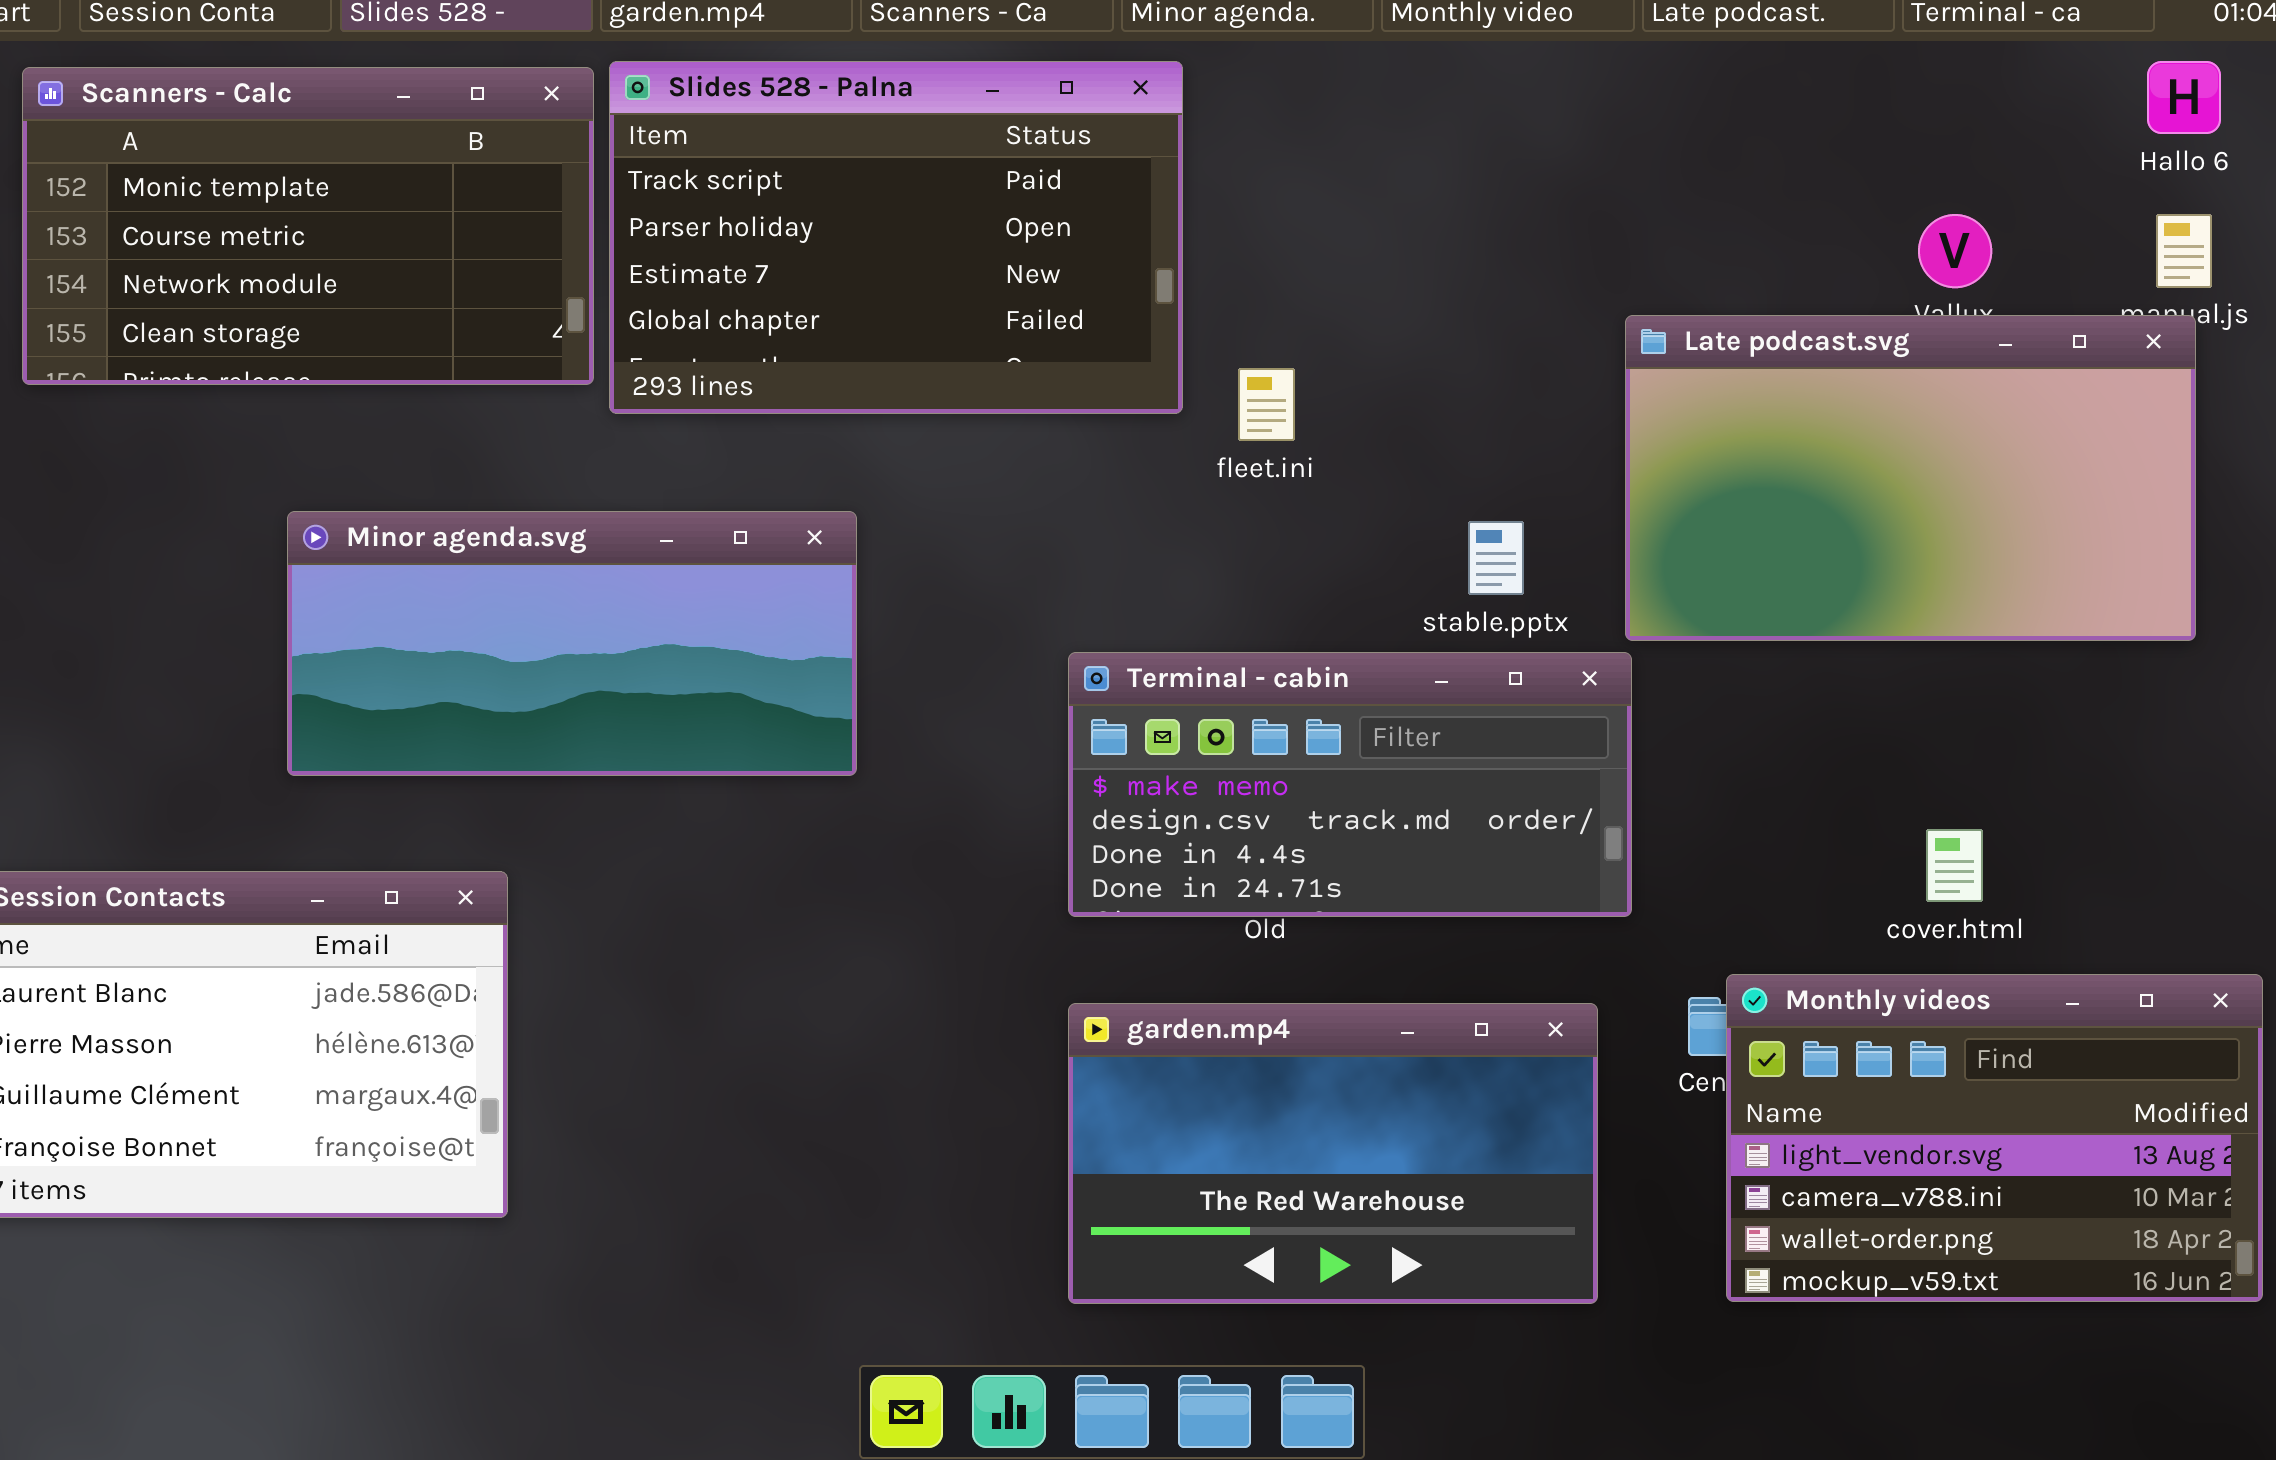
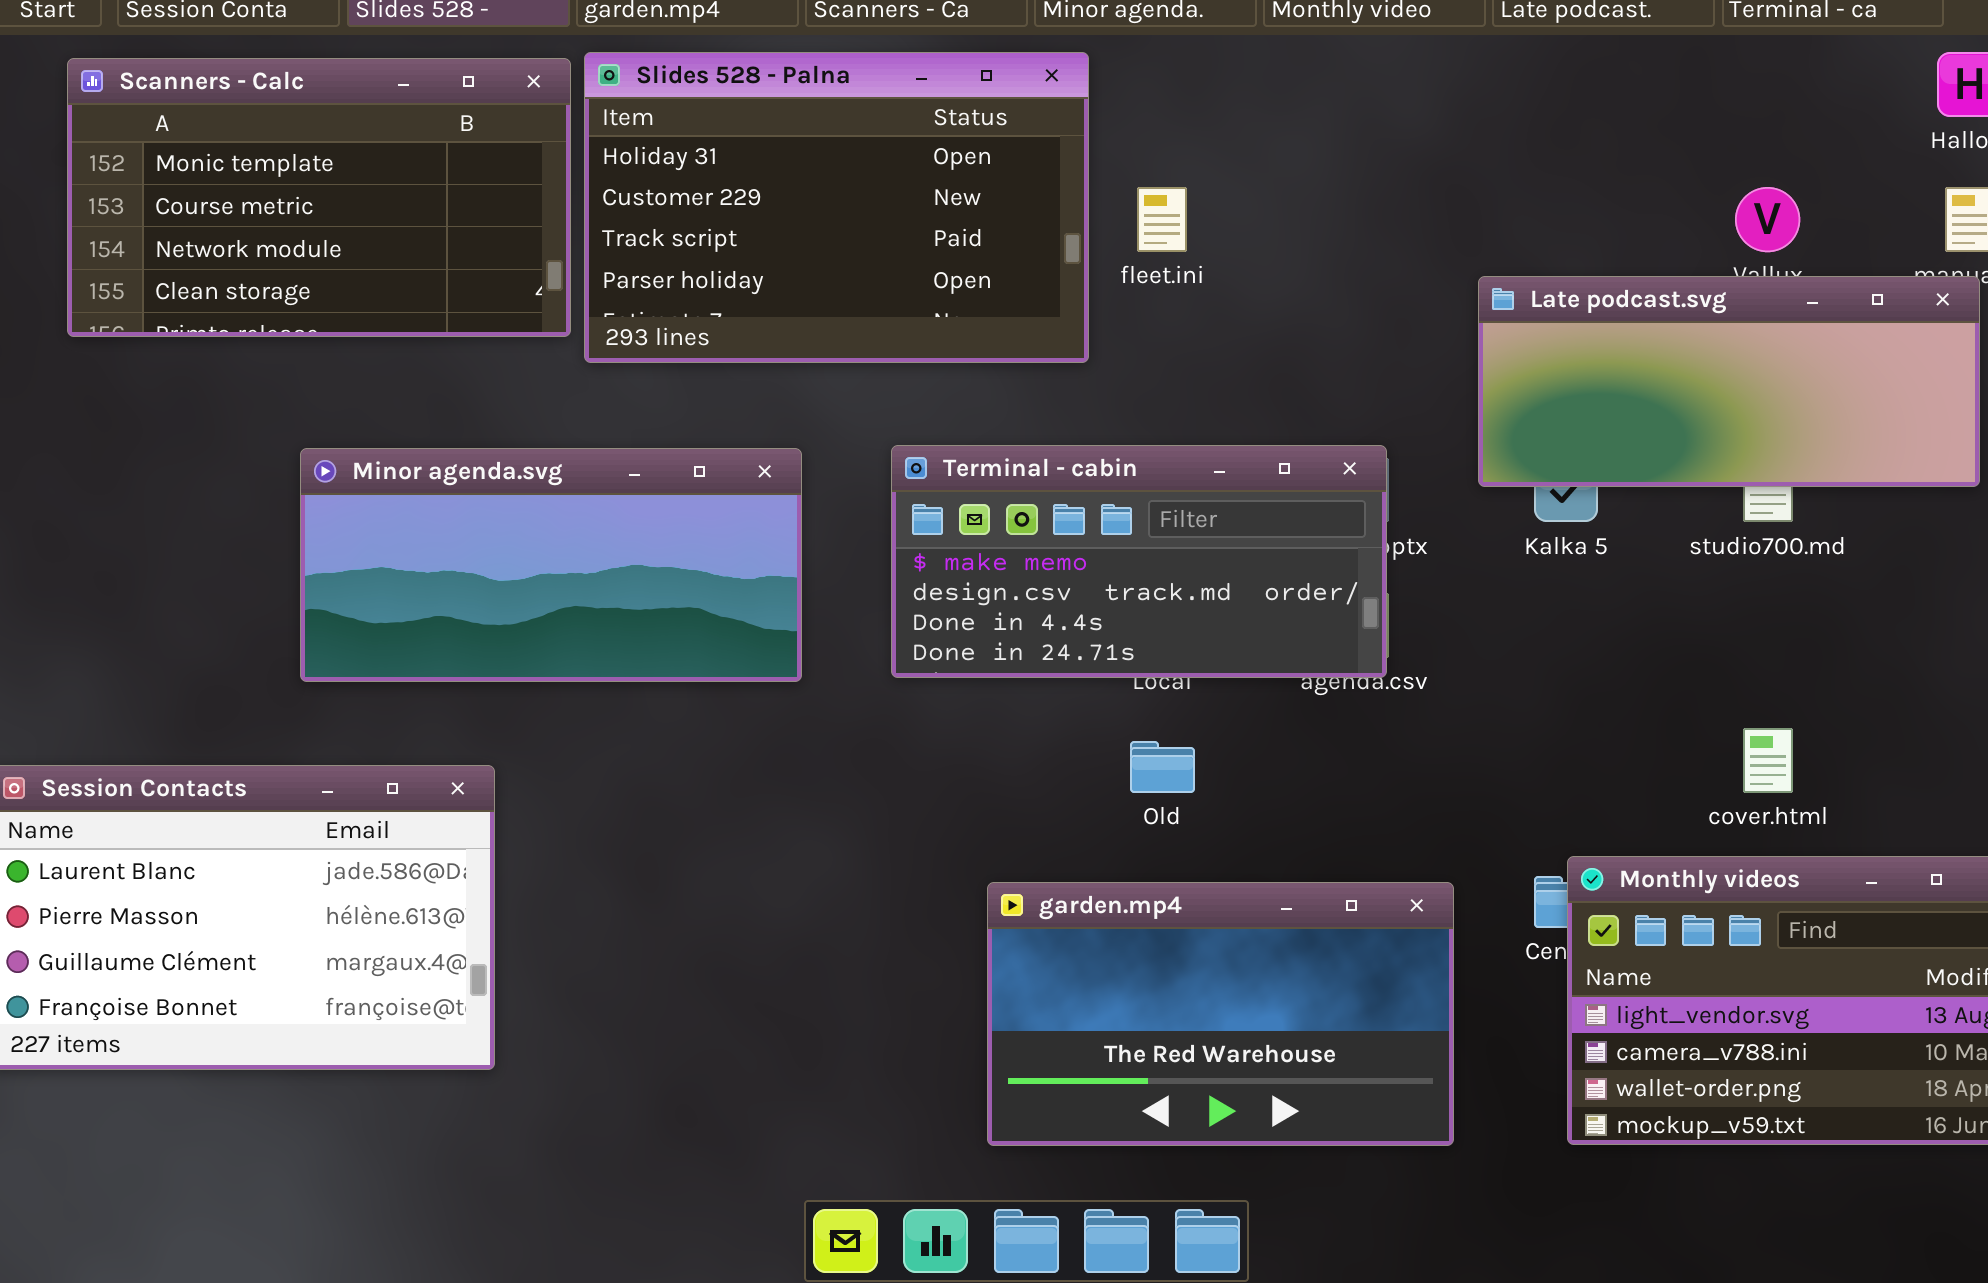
Slides 528 - Palna: [609,61,1183,414] -> [584,52,1089,363], scrolled up 2 rows
Late podcast.svg: [1625,315,2196,641] -> [1478,276,1980,487], resized
fleet.ini: [1238,368,1295,441] -> [1137,187,1187,252], moved
Terminal - cabin: [1068,652,1632,917] -> [891,445,1387,678], moved

